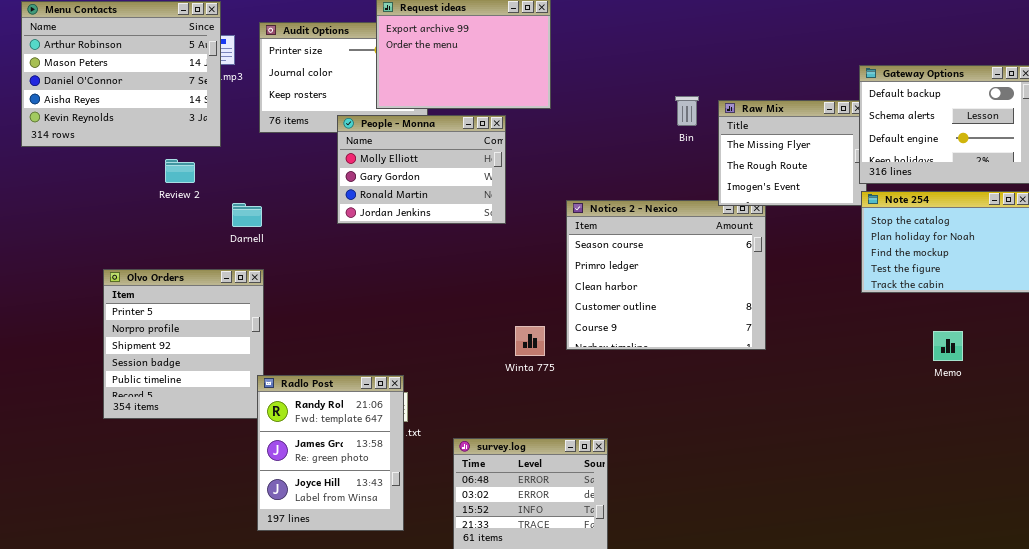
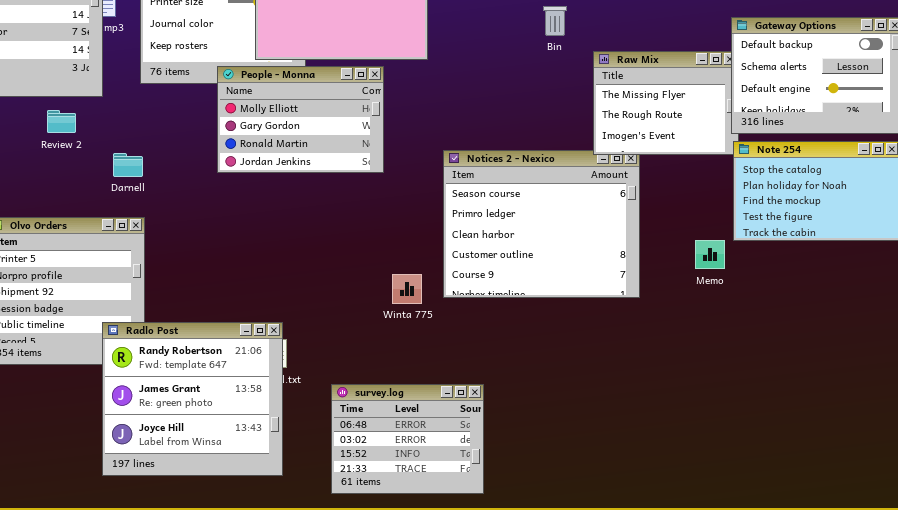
Bin: [675,96,699,126] -> [543,6,567,36], moved
Memo: [933,331,963,361] -> [695,240,725,269], moved
Radlo Post: [257,375,404,531] -> [102,322,283,476], resized

